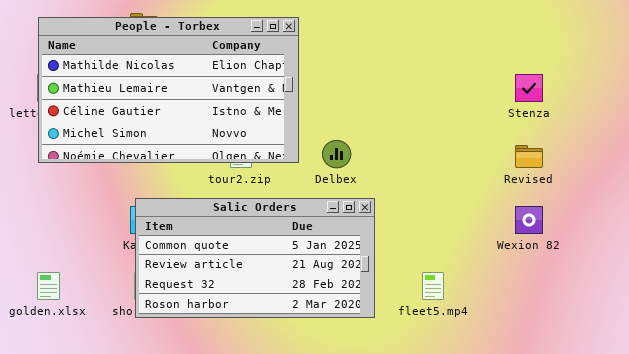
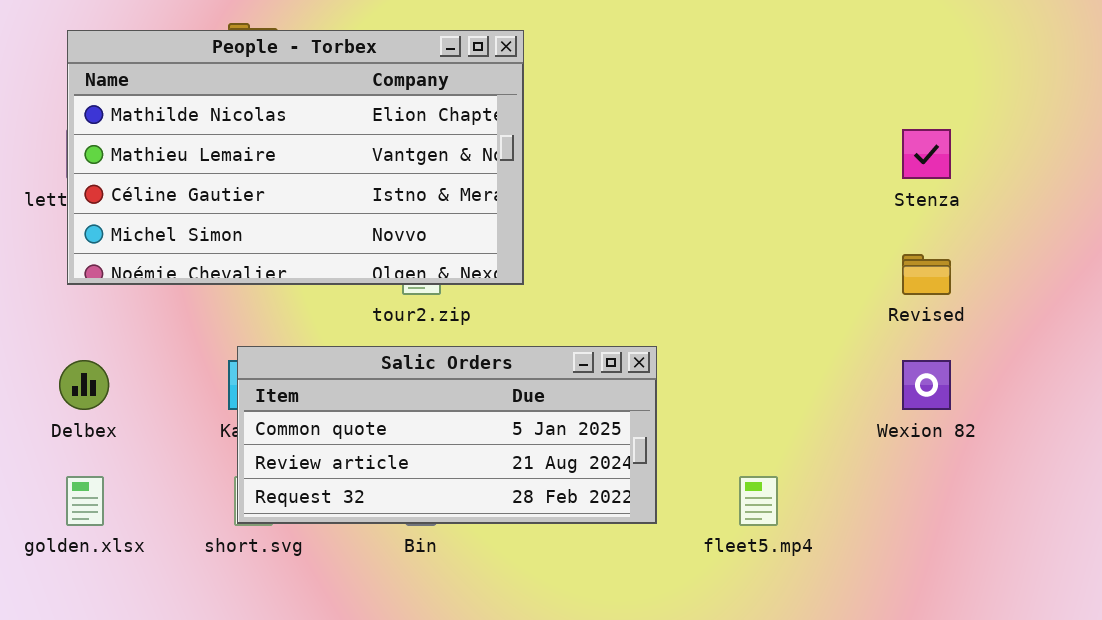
Delbex: [322,140,351,168] -> [59,360,109,410], moved
Salic Orders: [135,198,375,318] -> [237,346,657,524], resized

